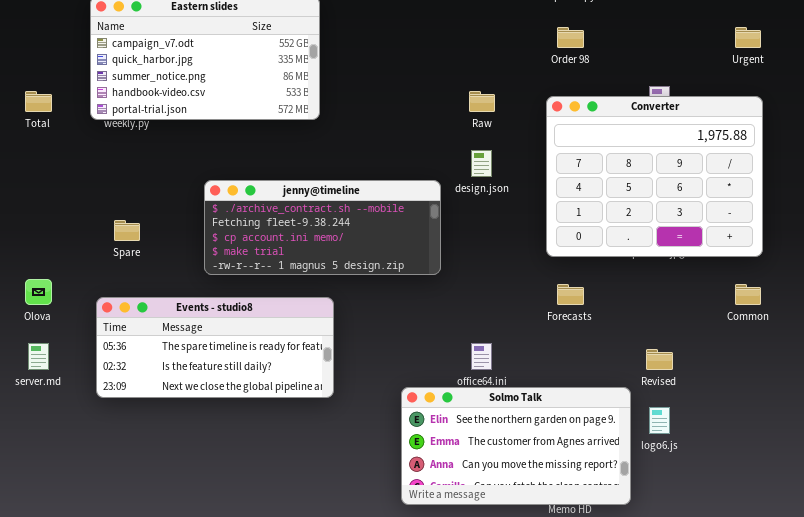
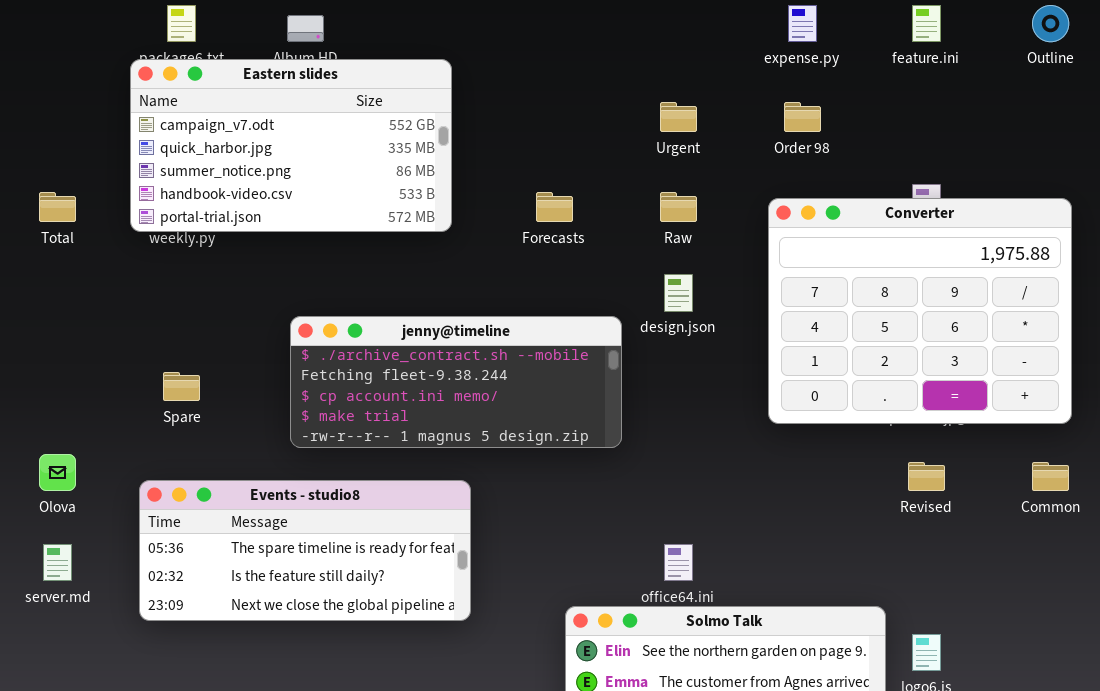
Urgent: [735,27,761,48] -> [660,102,697,132], moved
Forecasts: [557,284,584,305] -> [536,192,573,222], moved
Revised: [646,349,673,370] -> [908,462,945,491], moved

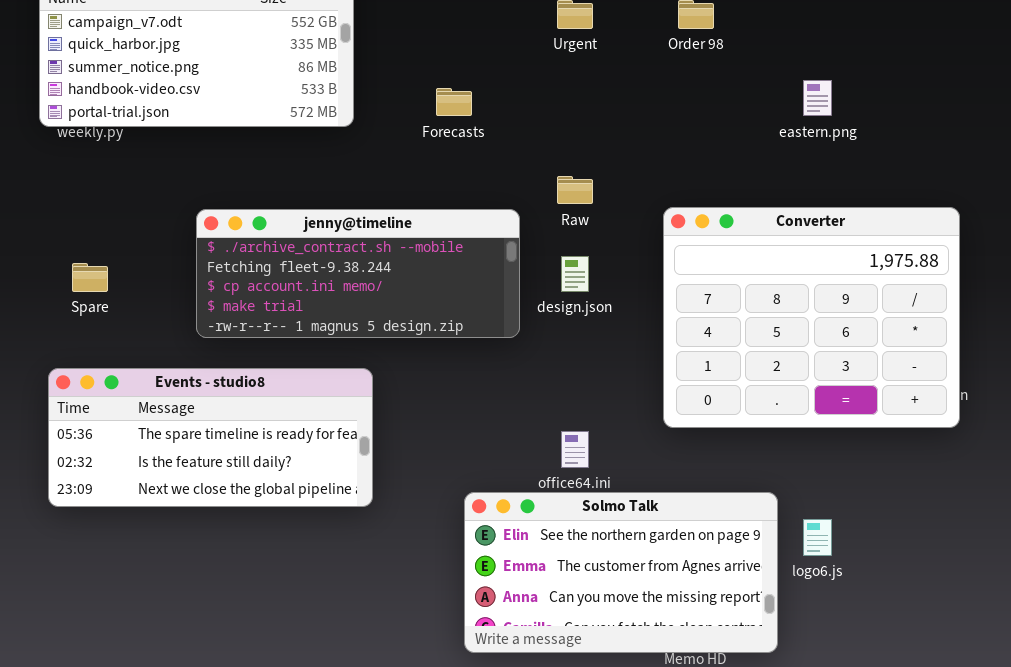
Raw: [660,192,697,222] -> [557,176,593,204], moved
Converter: [768,198,1072,424] -> [663,207,960,428], moved
design.json: [664,274,693,312] -> [561,256,589,292], moved

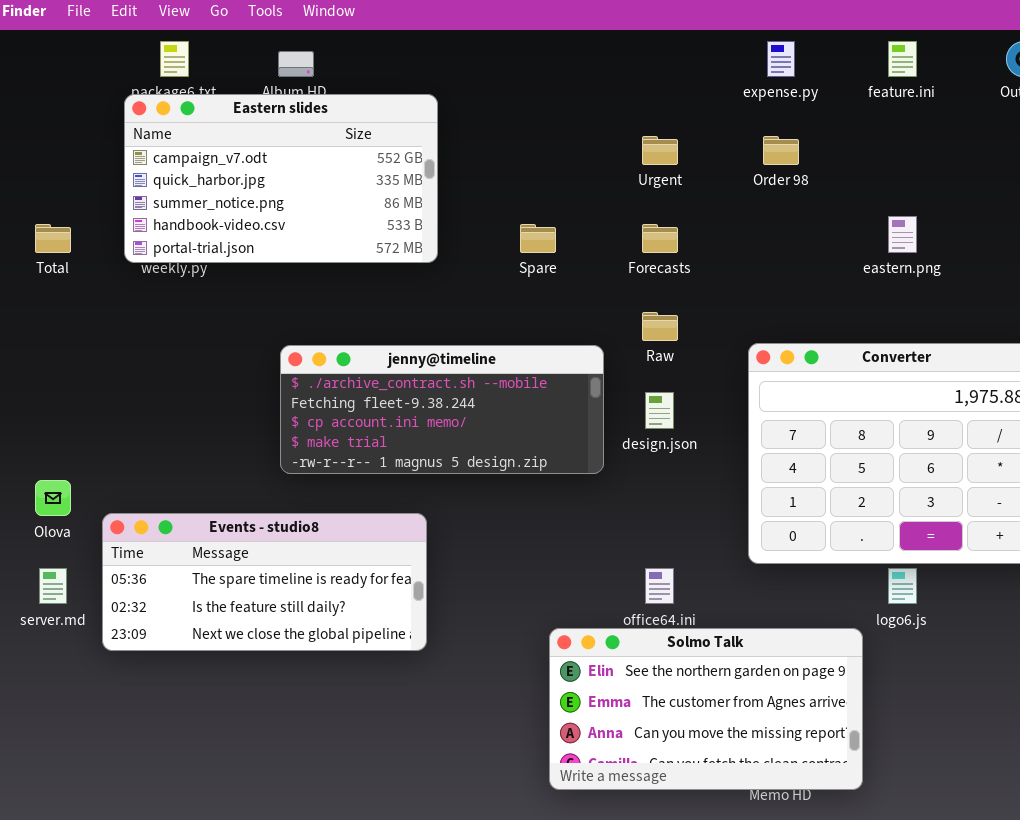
Forecasts: [436,88,472,116] -> [642,224,678,253], moved
Spare: [72,263,108,292] -> [520,224,556,253], moved
Events - studio8: [48,368,373,507] -> [102,513,427,651], moved
logo6.js: [803,519,832,556] -> [888,568,917,604], moved

